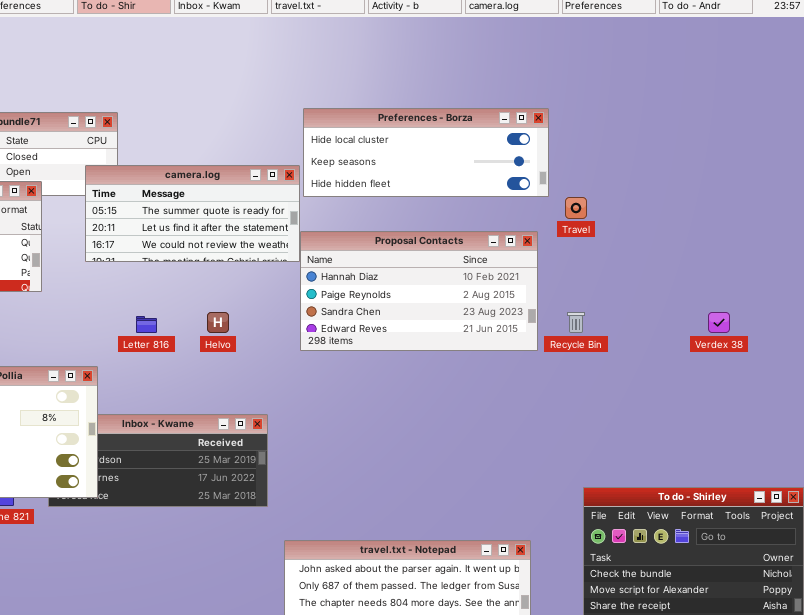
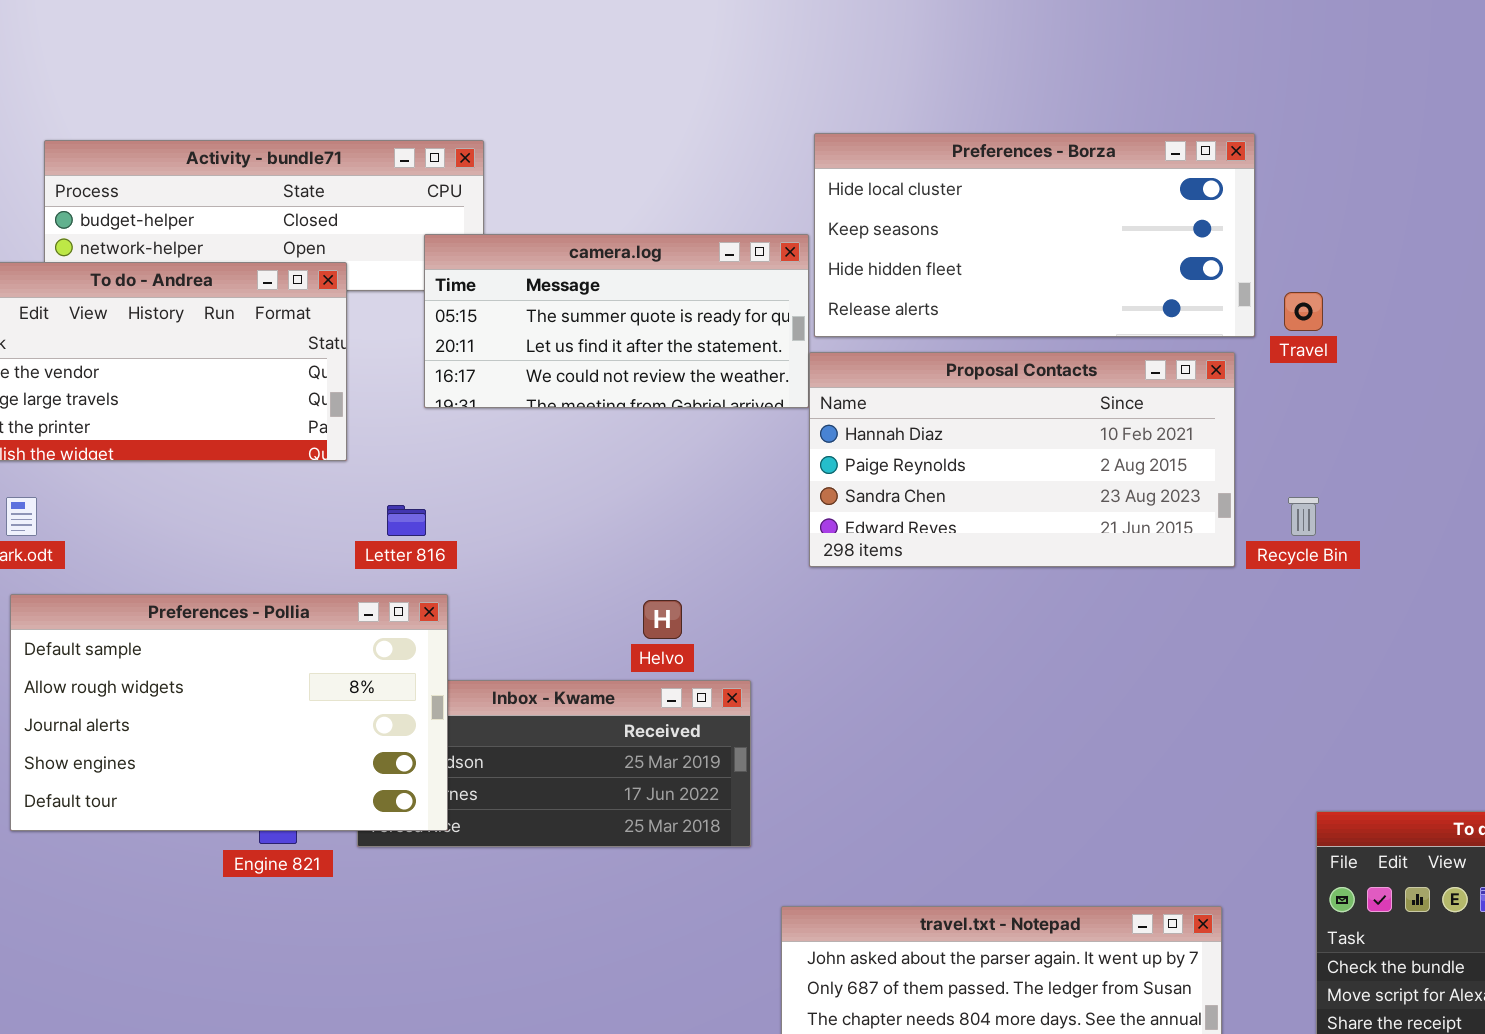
Preferences - Borza: [303,108,549,197] -> [814,133,1255,337], resized
Helvo: [207,312,229,333] -> [643,600,682,639], moved
Letter 816: [136,316,157,333] -> [387,505,426,536], moved

